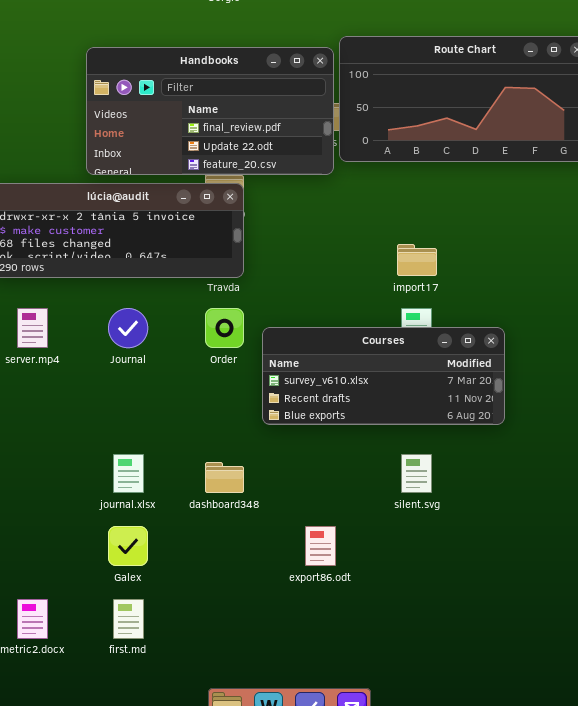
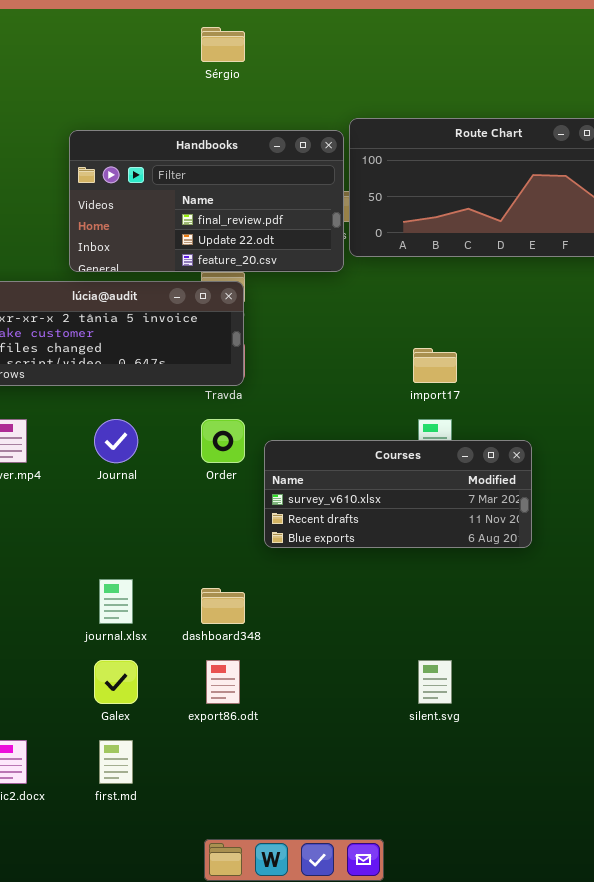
silent.svg: [401,454,432,493] -> [418,660,452,704], moved
export86.odt: [305,526,336,566] -> [206,660,240,704], moved

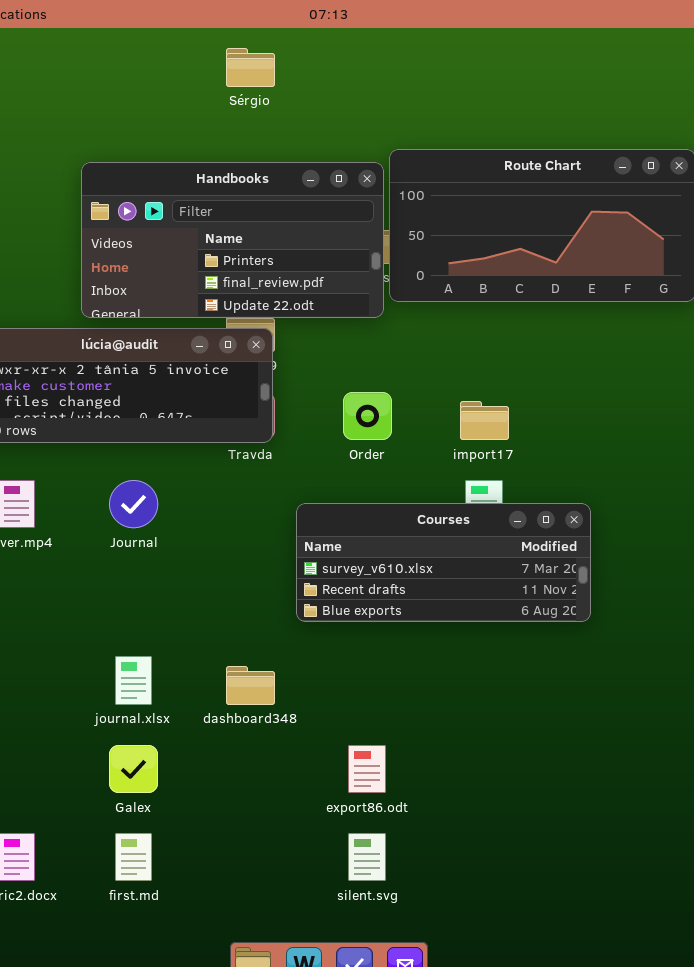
Handbooks: [69,130,344,272] -> [81,162,384,318], scrolled up 1 row
Order: [201,419,245,463] -> [343,392,392,440], moved
export86.odt: [206,660,240,704] -> [348,745,386,793], moved
silent.svg: [418,660,452,704] -> [348,833,386,881], moved

